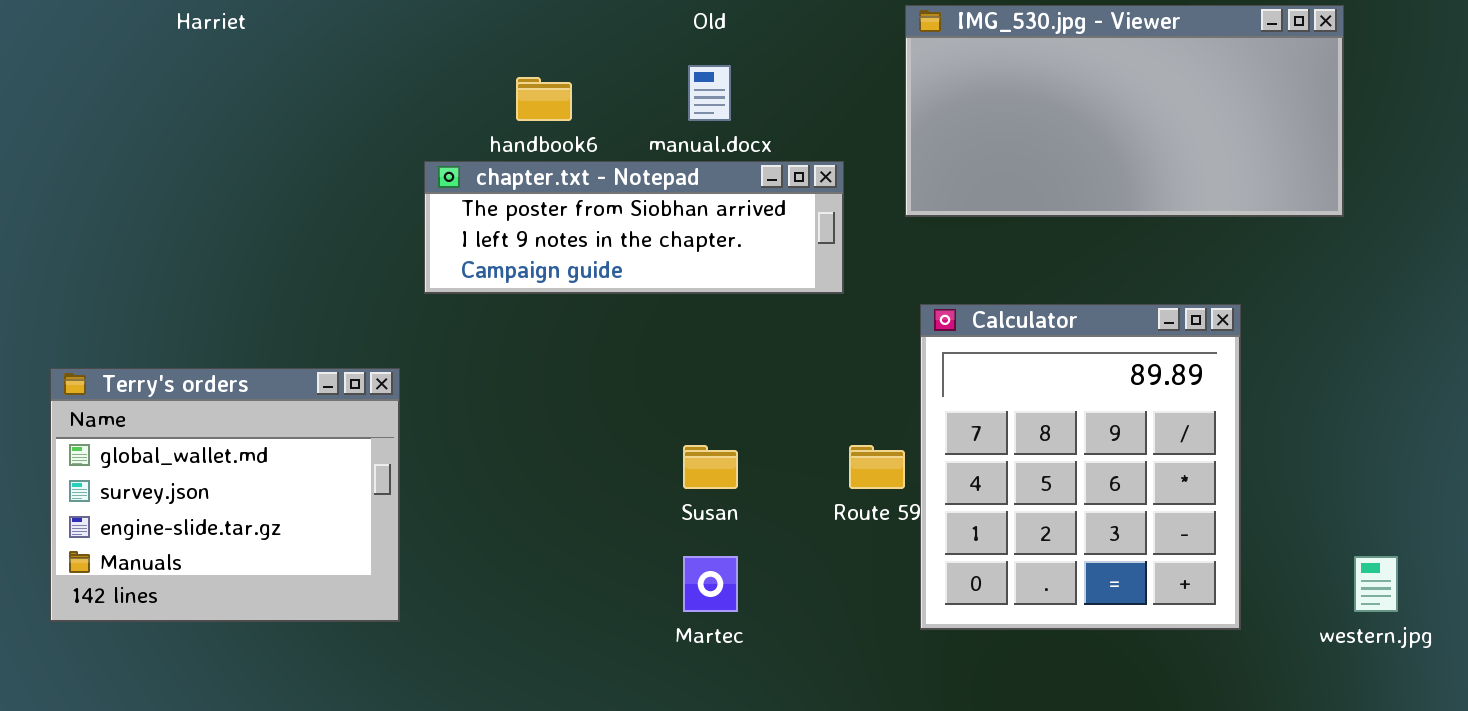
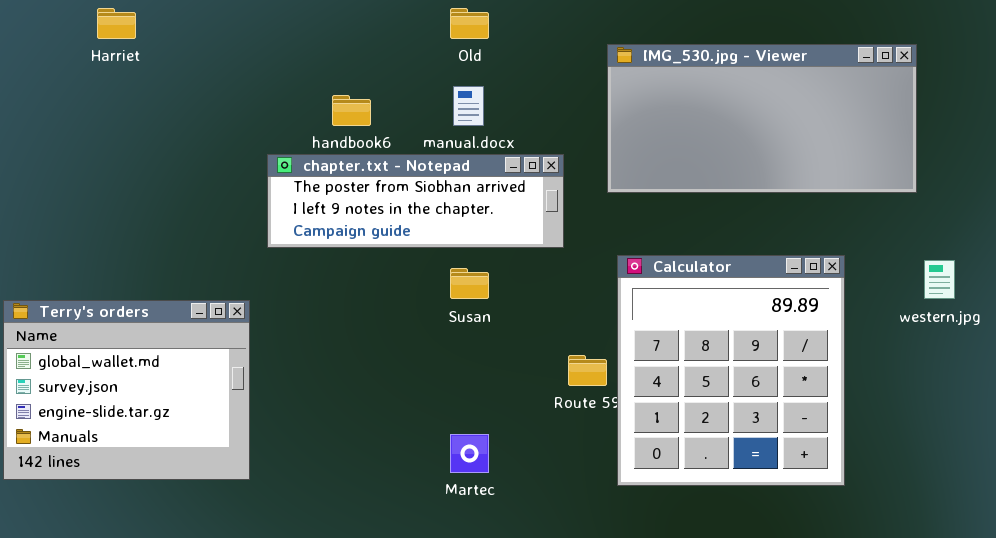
Susan: [683,445,738,489] -> [450,268,489,299], moved
western.jpg: [1354,556,1398,612] -> [924,260,955,299], moved

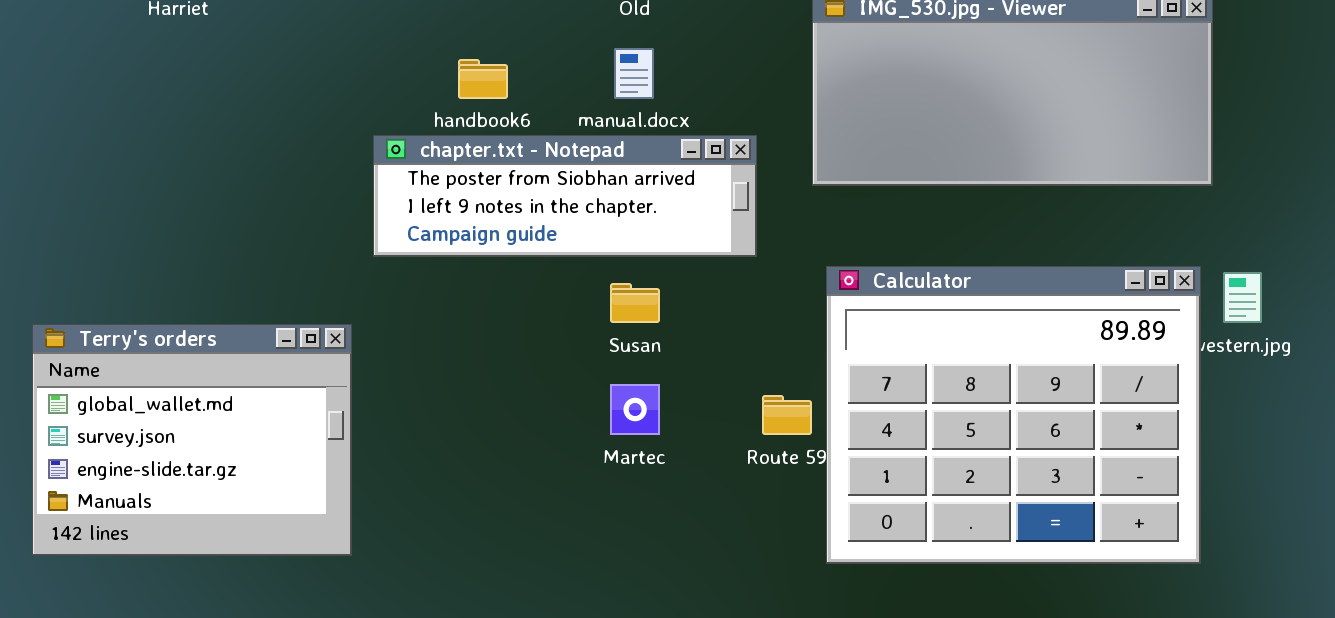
Calculator: [617,255,845,486] -> [826,266,1201,564], resized
Martec: [450,434,489,473] -> [610,384,660,435], moved

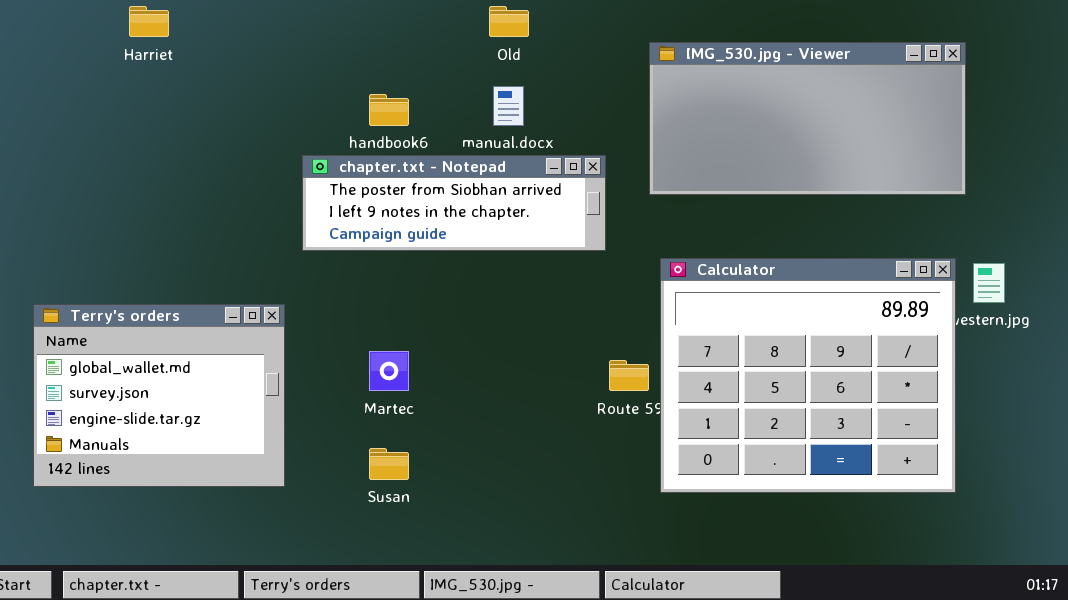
Susan: [610,283,660,323] -> [369,448,409,480], moved
Martec: [610,384,660,435] -> [369,351,409,391], moved

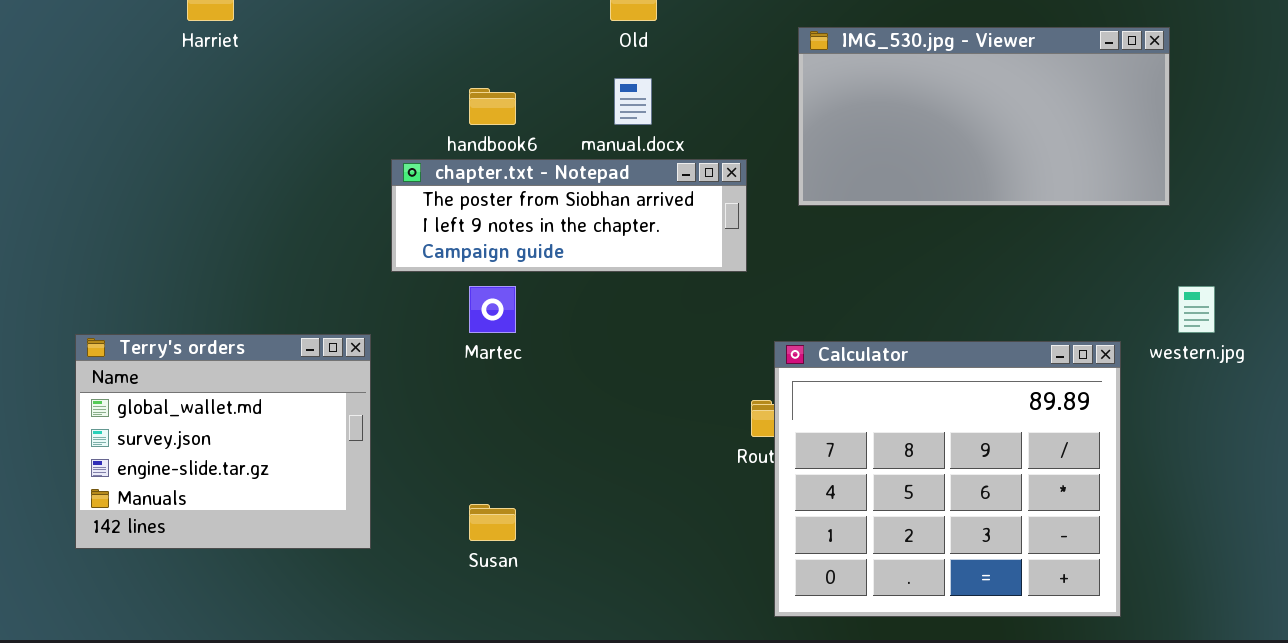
Calculator: [660,258,956,493] -> [774,341,1121,617], moved
Martec: [369,351,409,391] -> [469,286,516,333], moved

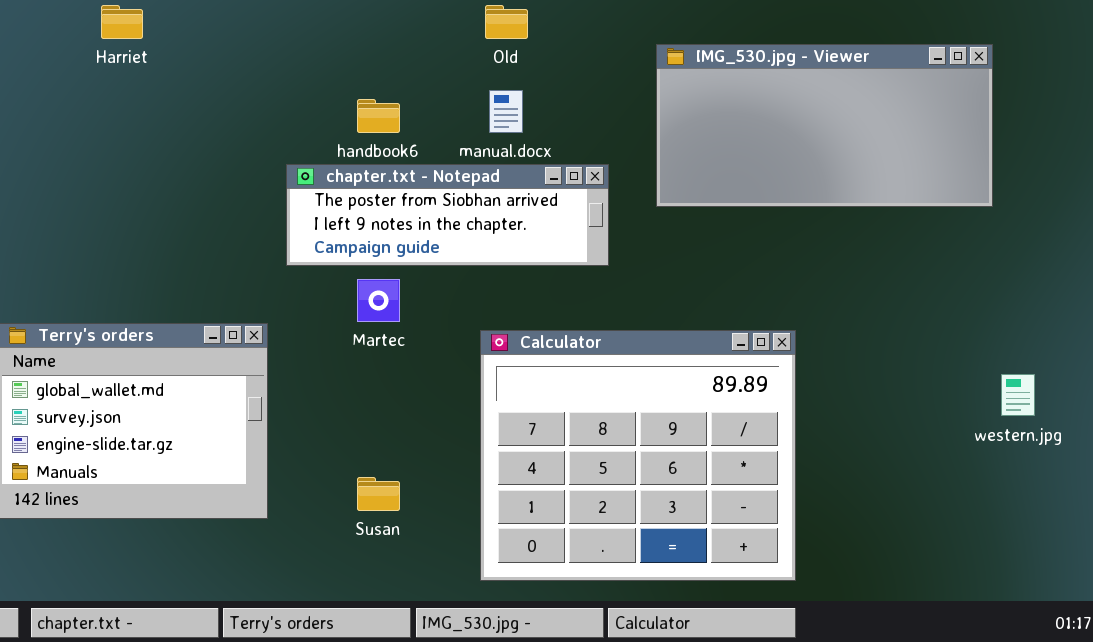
western.jpg: [1178,286,1215,333] -> [1001,374,1035,416], moved
Calculator: [774,341,1121,617] -> [480,330,796,581], moved

